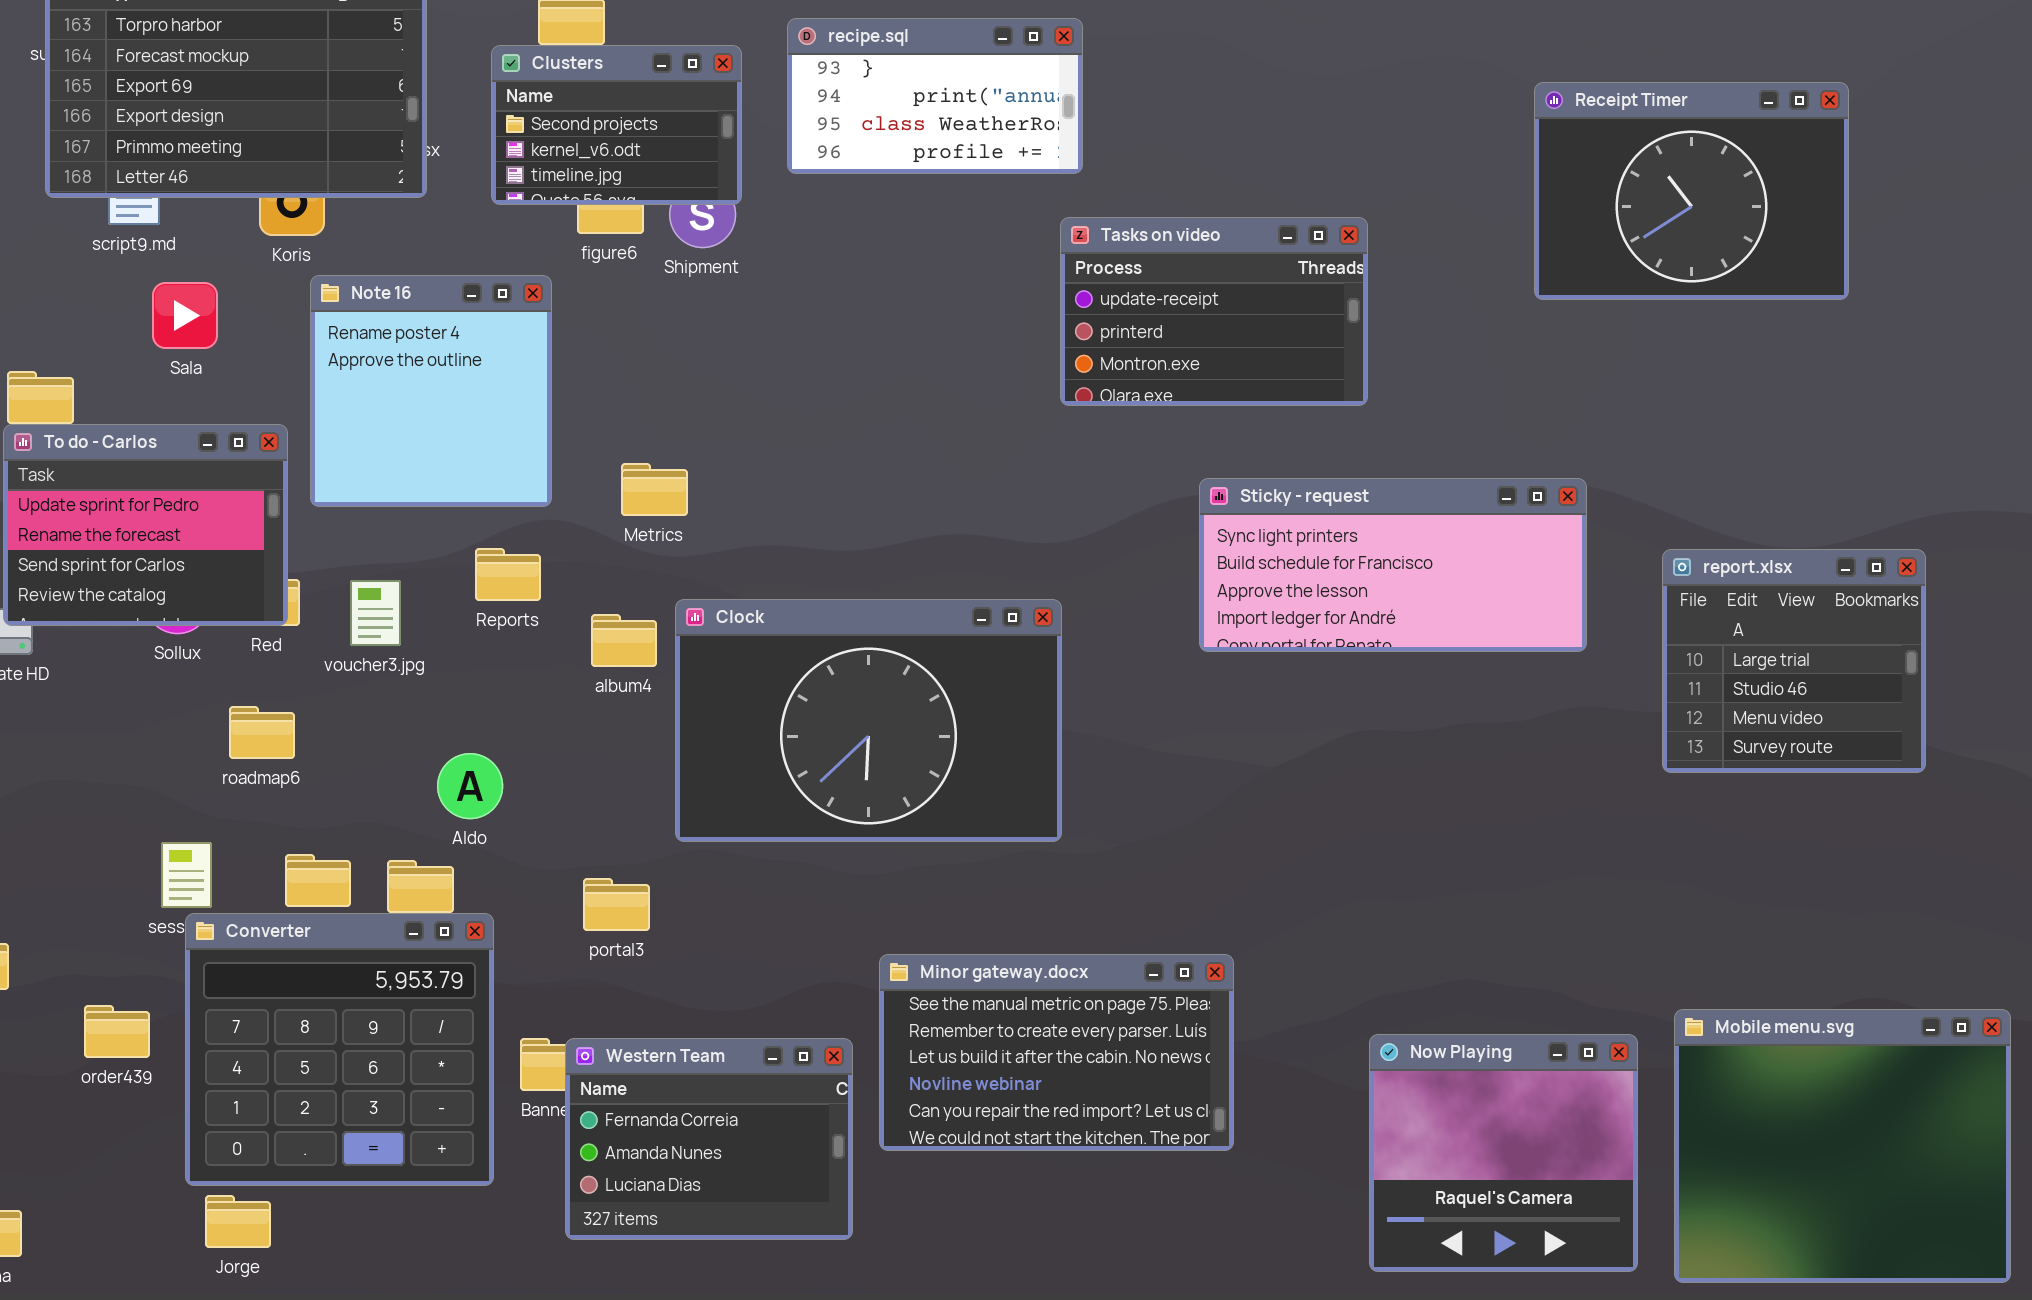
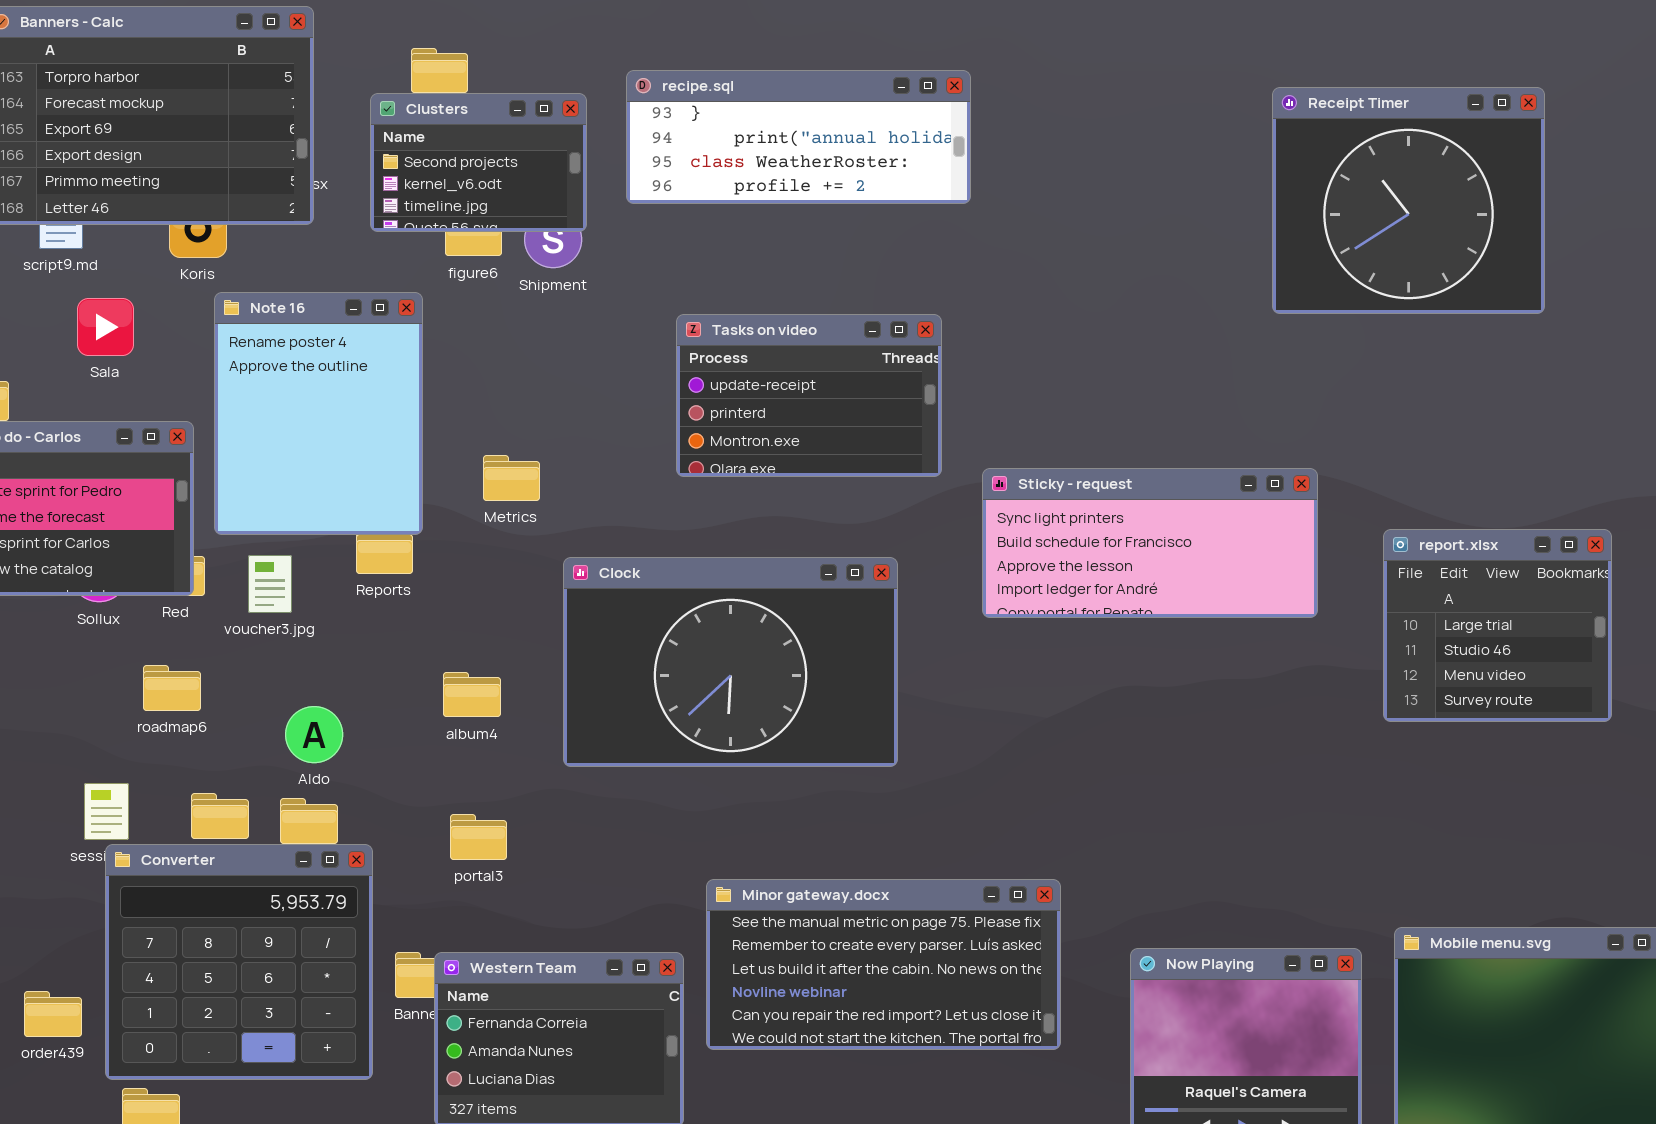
recipe.sql: [787,18,1083,174] -> [626,70,971,204], resized
Receipt Timer: [1534,82,1849,300] -> [1272,87,1545,314], resized
Tasks on video: [1060,217,1368,406] -> [676,314,942,477], moved
Note 16: [310,275,552,507] -> [214,292,423,535], resized
Clock: [675,599,1062,842] -> [563,557,898,767], moved
album4: [591,614,657,667] -> [443,672,501,717], moved
Aldo: [437,753,503,819] -> [285,706,343,763], moved
Minor gateway.docx: [879,954,1234,1151] -> [706,879,1061,1050], resized
order439: [84,1005,150,1058] -> [24,991,82,1037], moved

